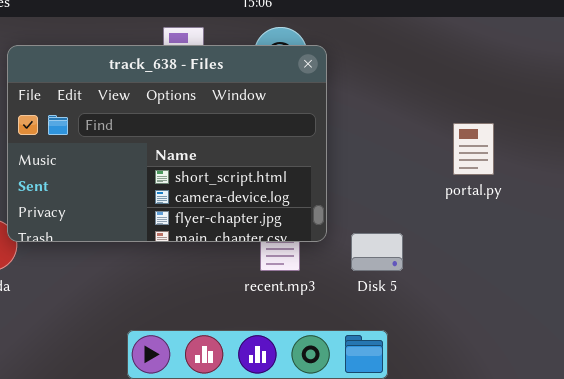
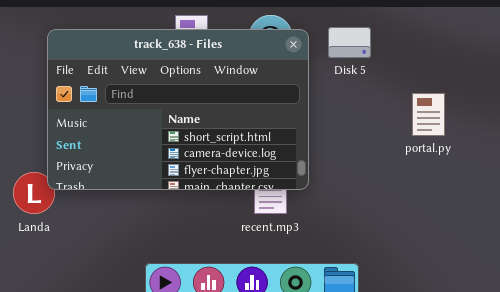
Disk 5: [351,233,403,271] -> [328,27,371,58], moved

